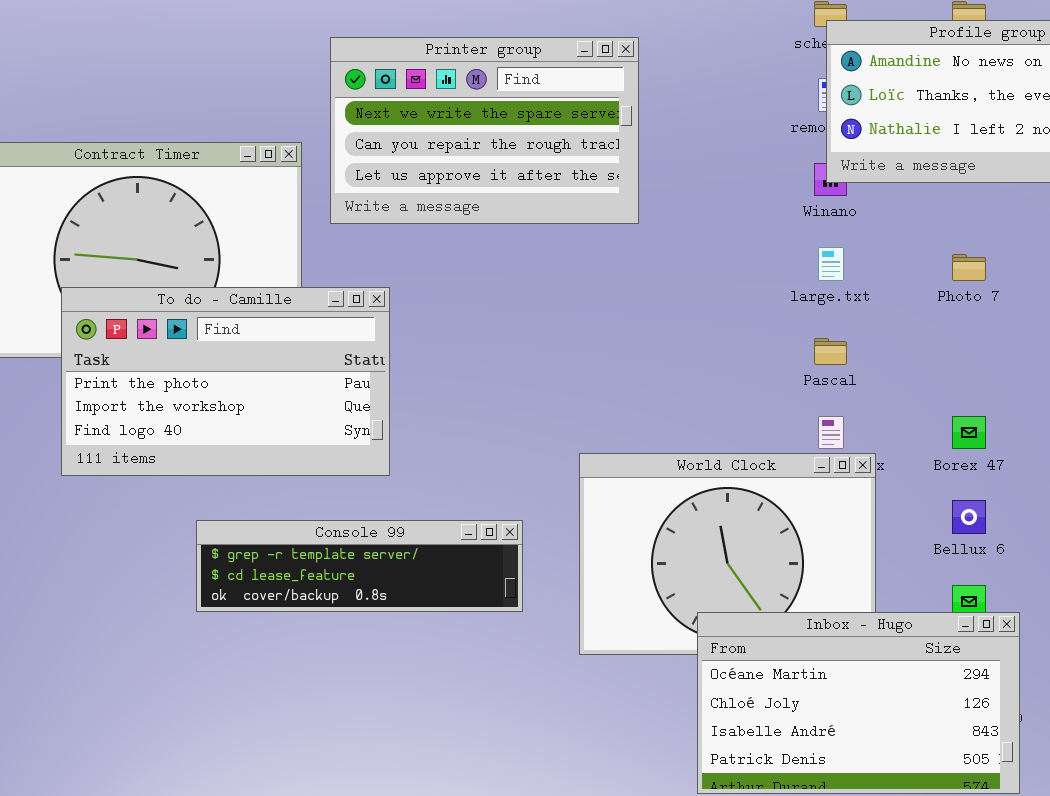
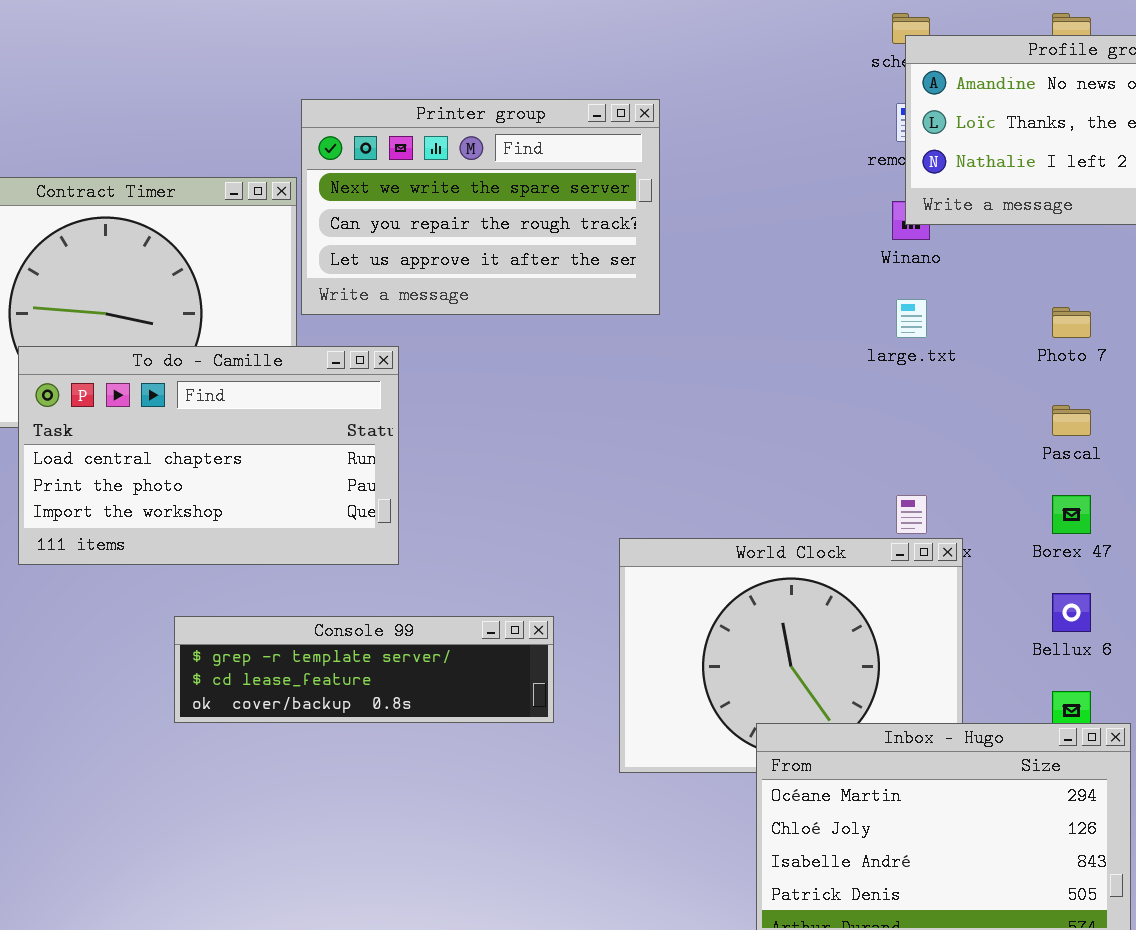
Printer group: [330,37,639,224] -> [301,99,660,315], moved
To do - Camille: [61,287,390,476] -> [18,346,399,565], scrolled up 1 row
Pascal: [814,338,847,365] -> [1052,405,1091,436], moved

